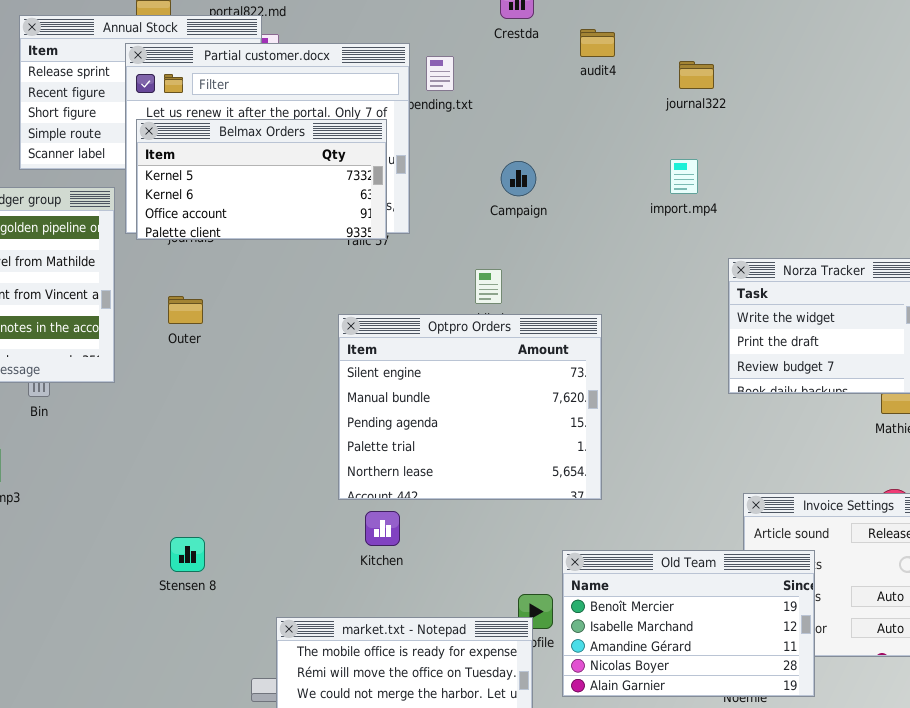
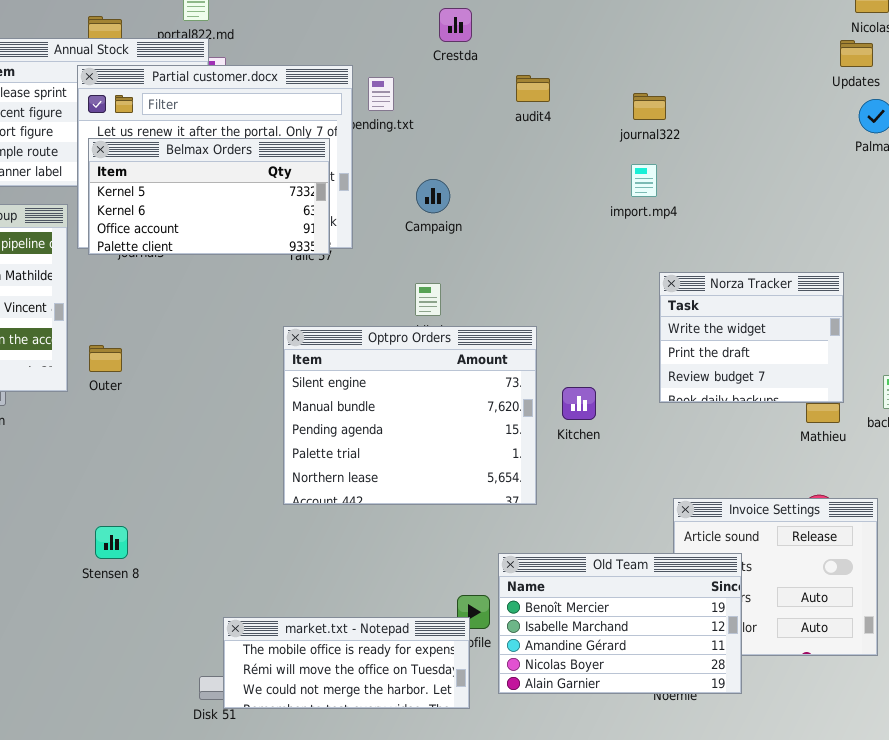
audit4: [580,29,615,57] -> [516,75,550,102], moved
journal322: [679,61,714,89] -> [633,93,666,120], moved
import.mp4: [670,159,698,194] -> [631,164,657,197], moved
Campaign: [501,161,536,196] -> [416,179,450,213], moved
Outer: [168,296,203,324] -> [89,345,122,372], moved
Kitchen: [365,511,400,546] -> [562,387,596,420], moved
Stensen 8: [170,537,205,572] -> [95,526,128,559], moved

